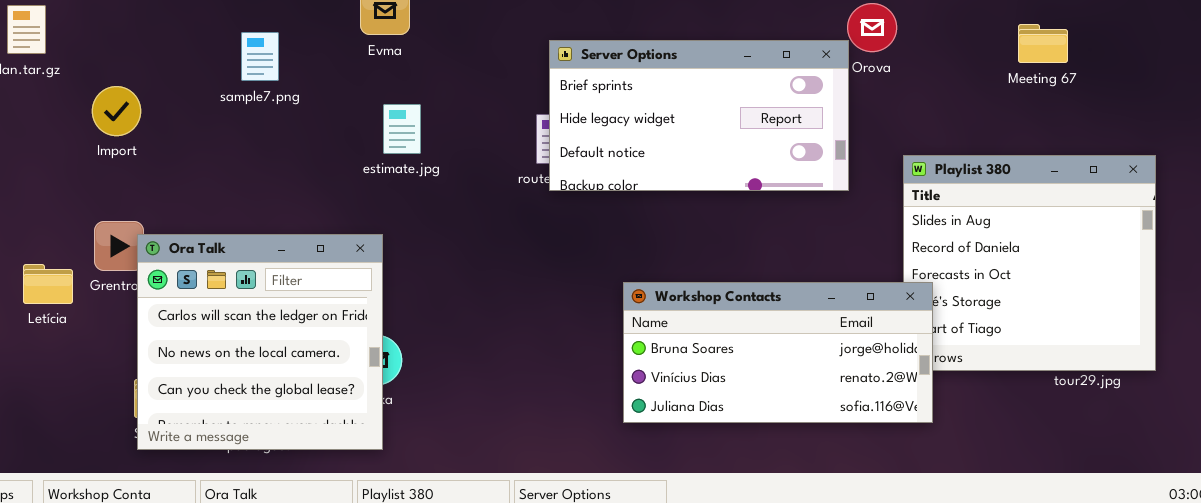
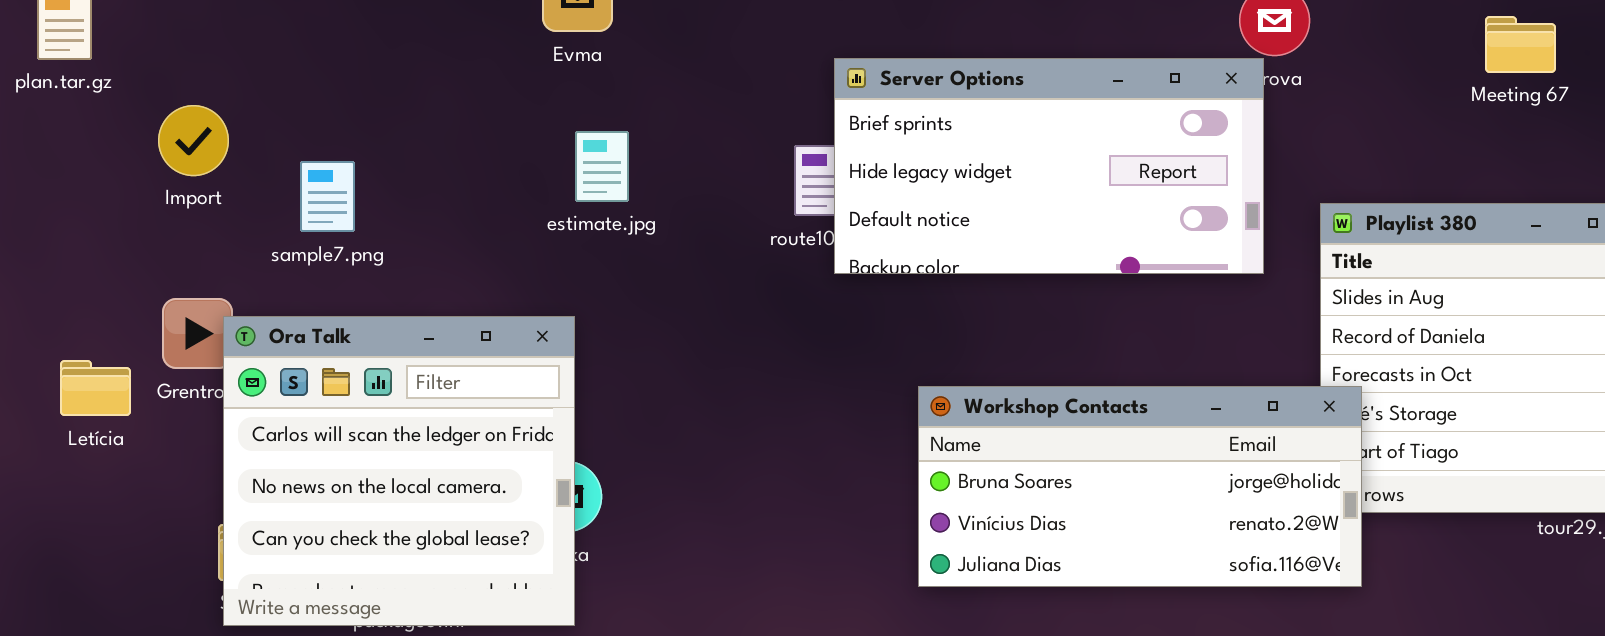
sample7.png: [241,32,279,81] -> [300,161,355,232], moved
Server Options: [549,40,849,191] -> [834,58,1264,274], moved

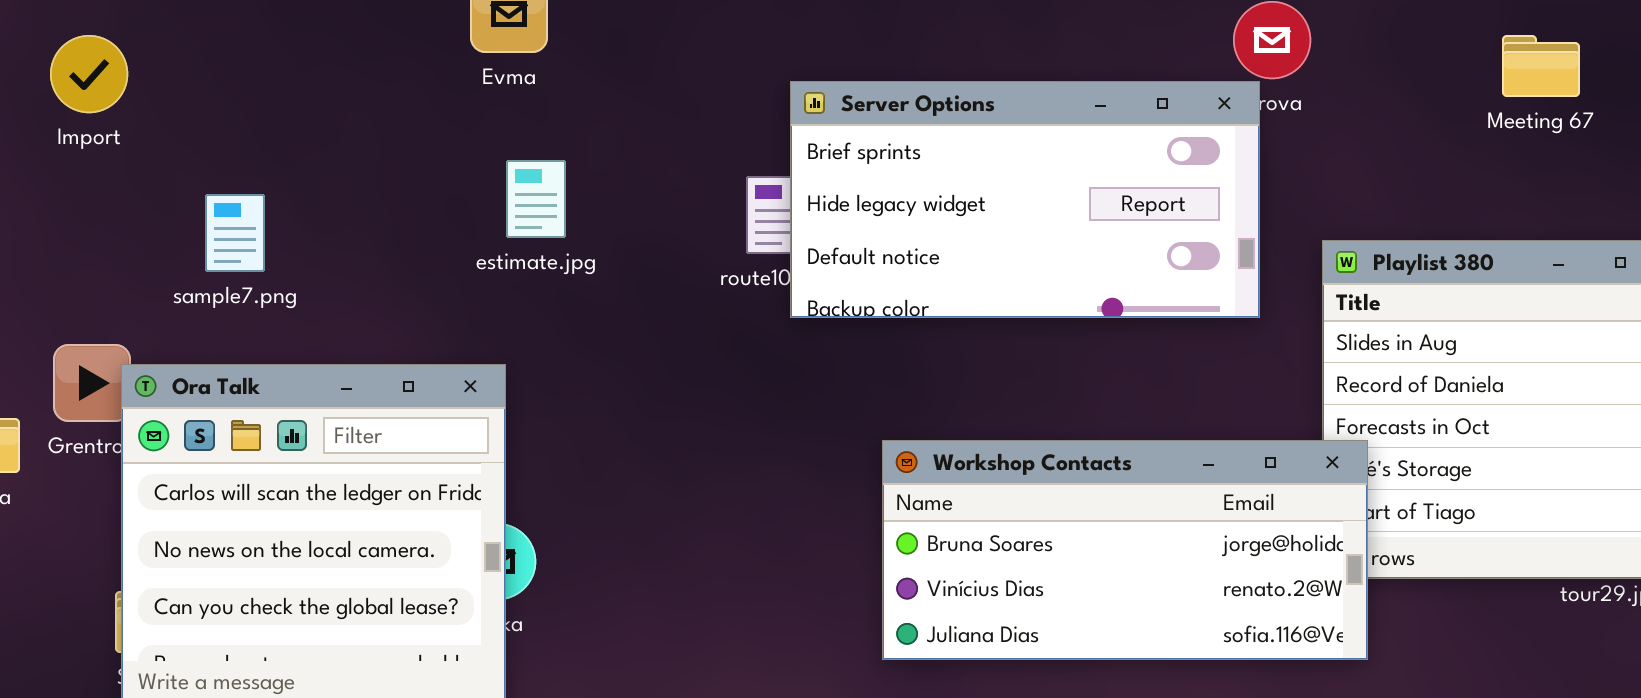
Import: [158,105,229,176] -> [50,35,128,113], moved

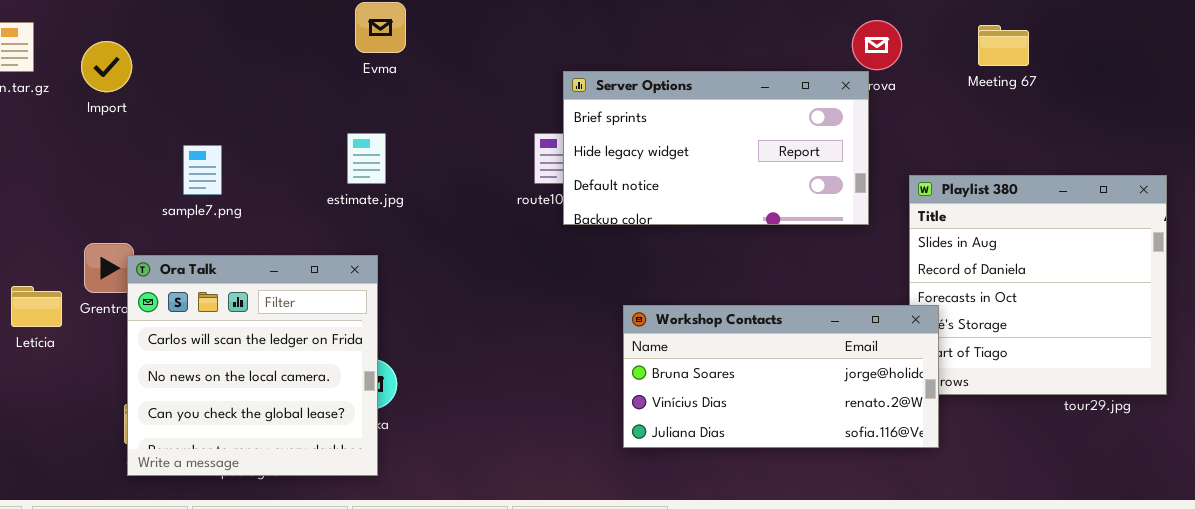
Meeting 67: [1502,35,1580,97] -> [978,25,1029,66], moved
estimate.jpg: [506,160,566,238] -> [347,133,386,184], moved

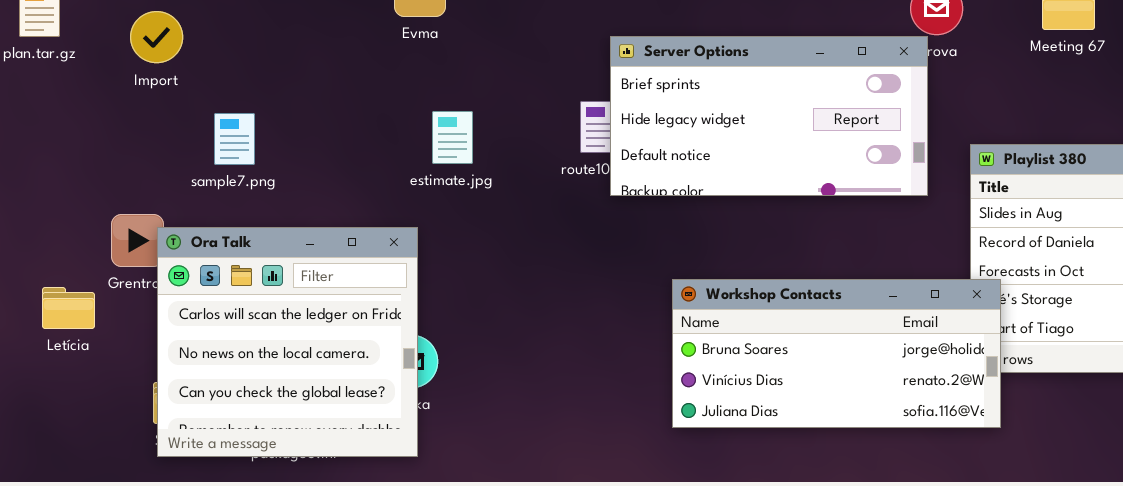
Import: [81,41,132,92] -> [130,11,183,63], moved
estimate.jpg: [347,133,386,184] -> [432,111,473,164], moved
Letícia: [11,286,62,327] -> [42,287,95,329], moved

